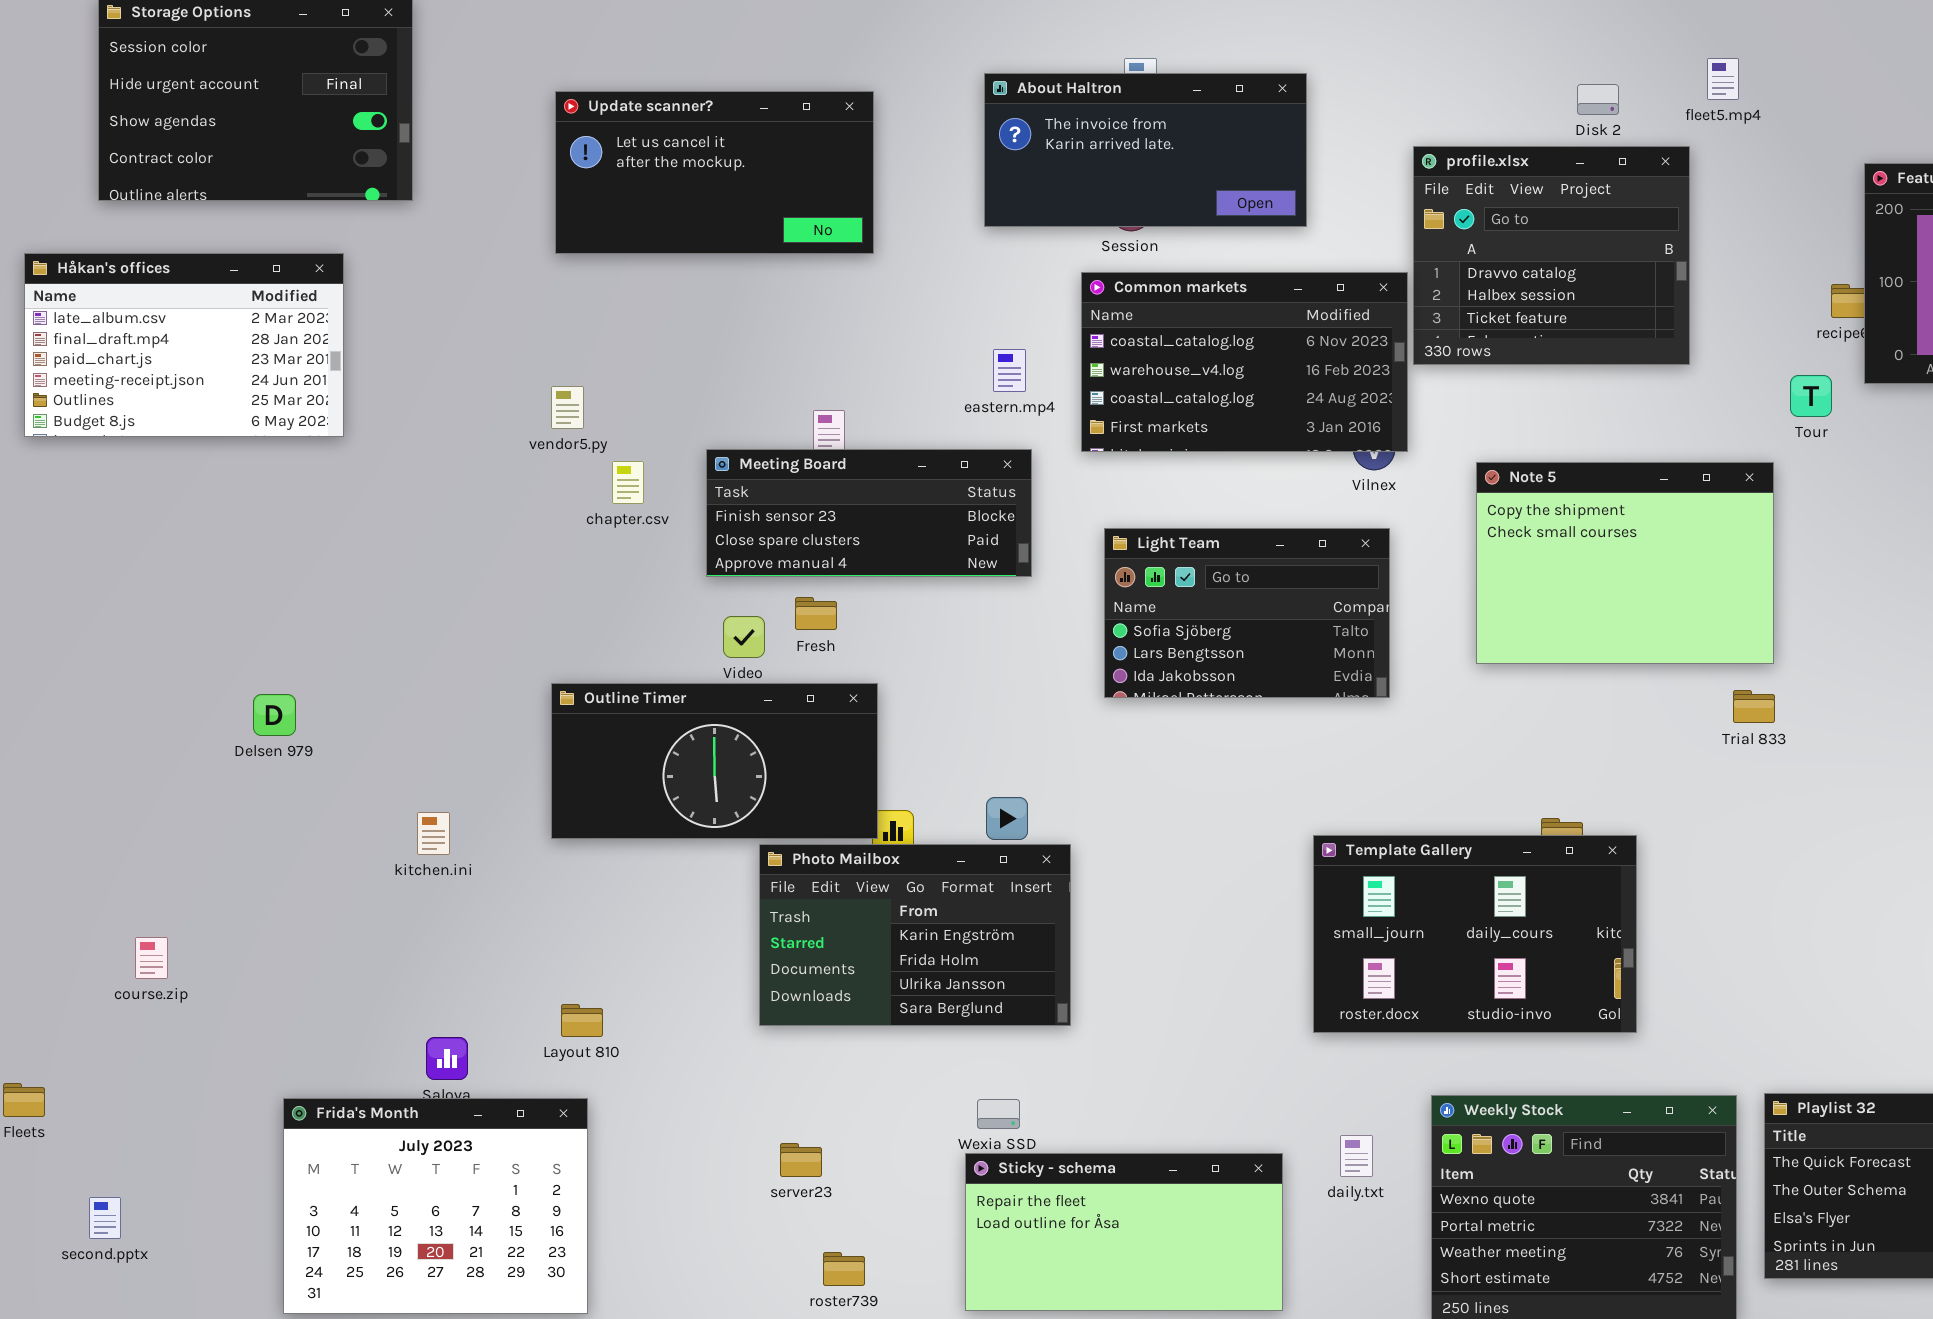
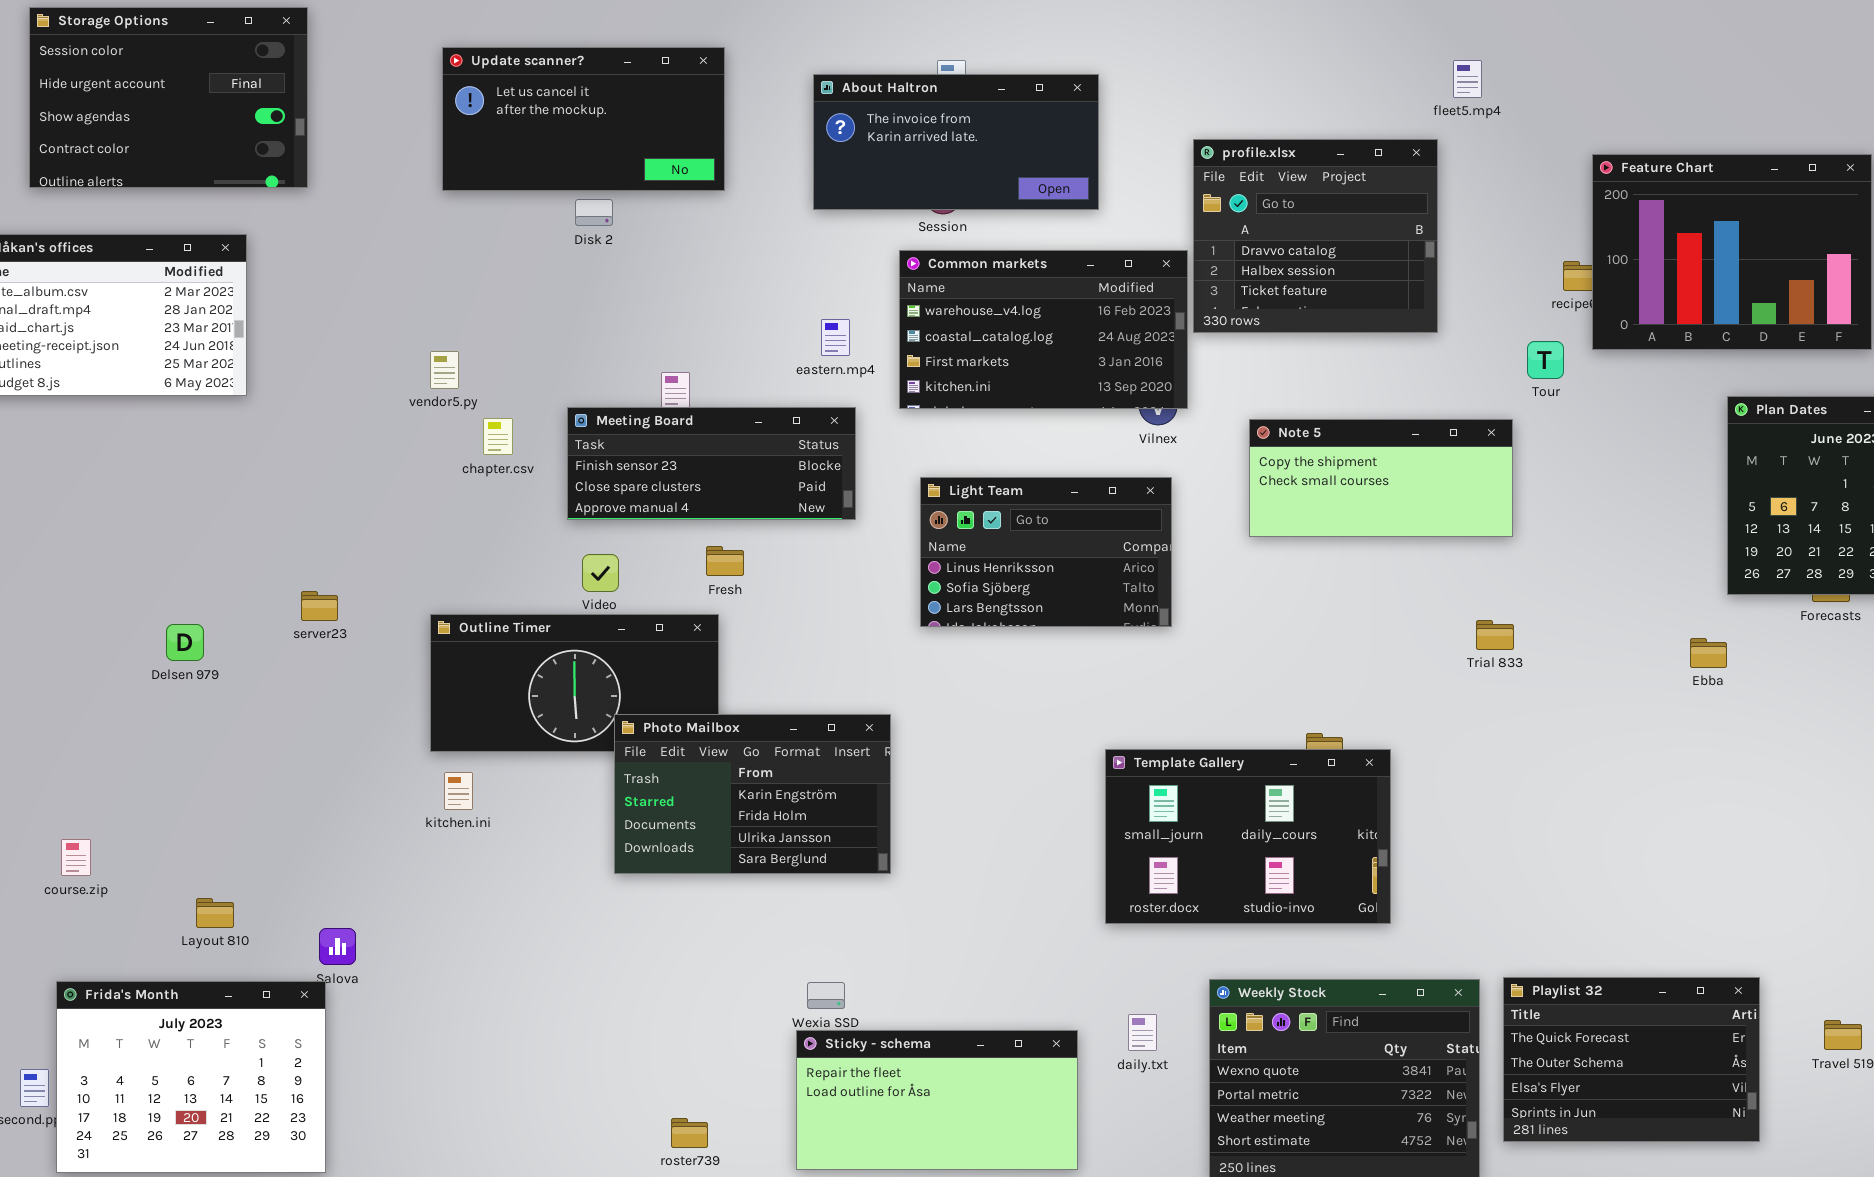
Disk 2: [1577,84,1619,115] -> [575,199,613,226], moved
Update scanner?: [555,91,874,254] -> [442,47,725,191], moved
Common markets: [1081,272,1408,452] -> [899,250,1188,409], scrolled down 1 row
Note 5: [1476,462,1774,664] -> [1249,419,1513,537], resized
Light Team: [1104,528,1390,698] -> [920,477,1172,627], scrolled up 1 row
Fresh: [795,597,837,630] -> [706,546,744,576], moved
kitchen.ini: [417,812,450,855] -> [444,772,473,810], moved
Photo Mailbox: [759,844,1071,1026] -> [614,714,891,874], moved
Layout 810: [561,1004,603,1037] -> [196,898,234,928], moved
Frida's Month: [283,1098,588,1314] -> [56,981,326,1173], moved
server23: [780,1143,822,1177] -> [301,591,338,621], moved

